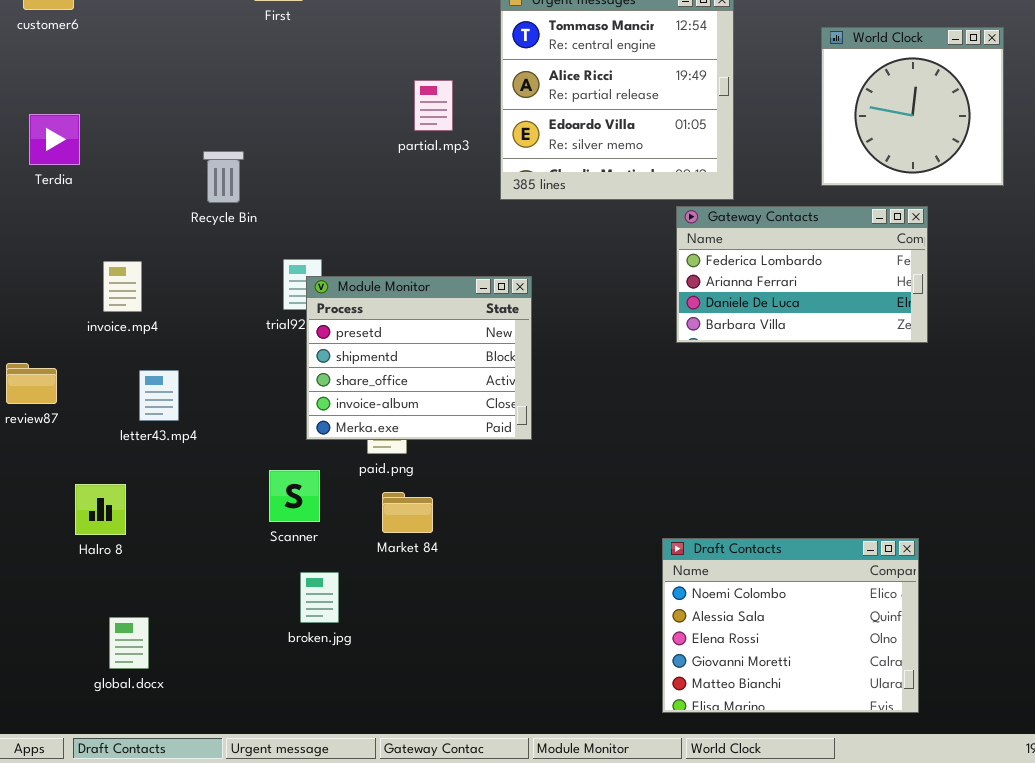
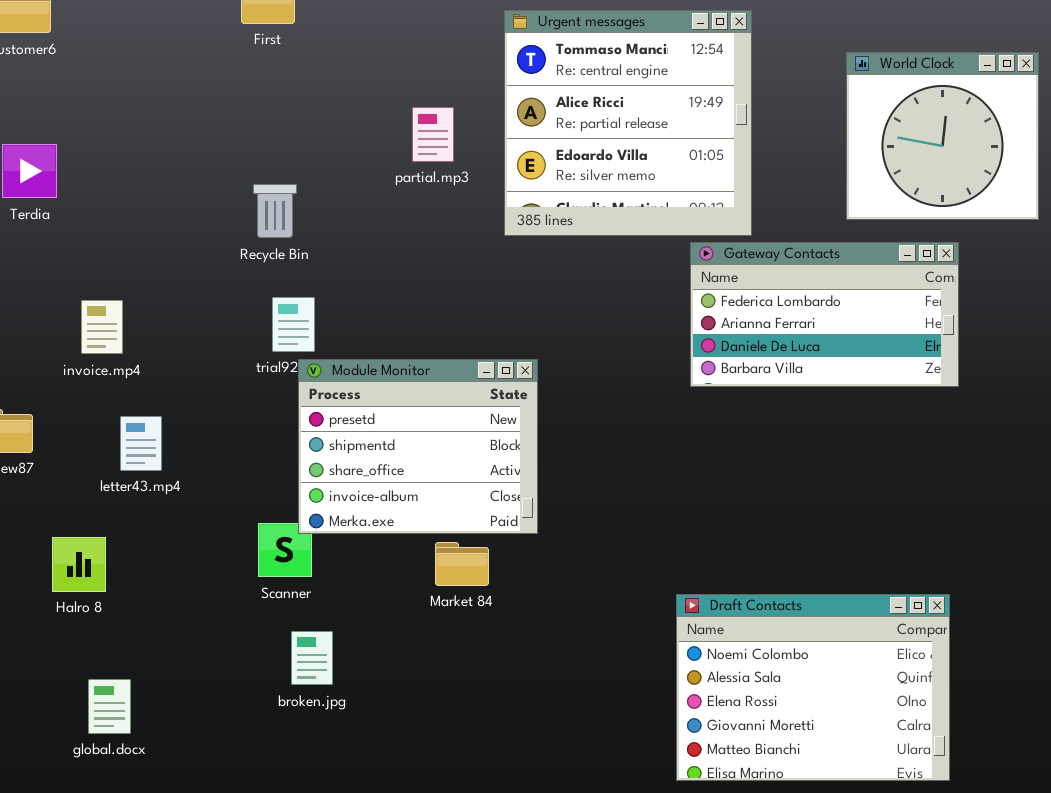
Recycle Bin: [203,151,244,203] -> [253,184,297,238], moved
Module Monitor: [306,276,532,440] -> [298,359,538,534], moved
Market 84: [382,492,433,533] -> [435,542,489,586], moved

